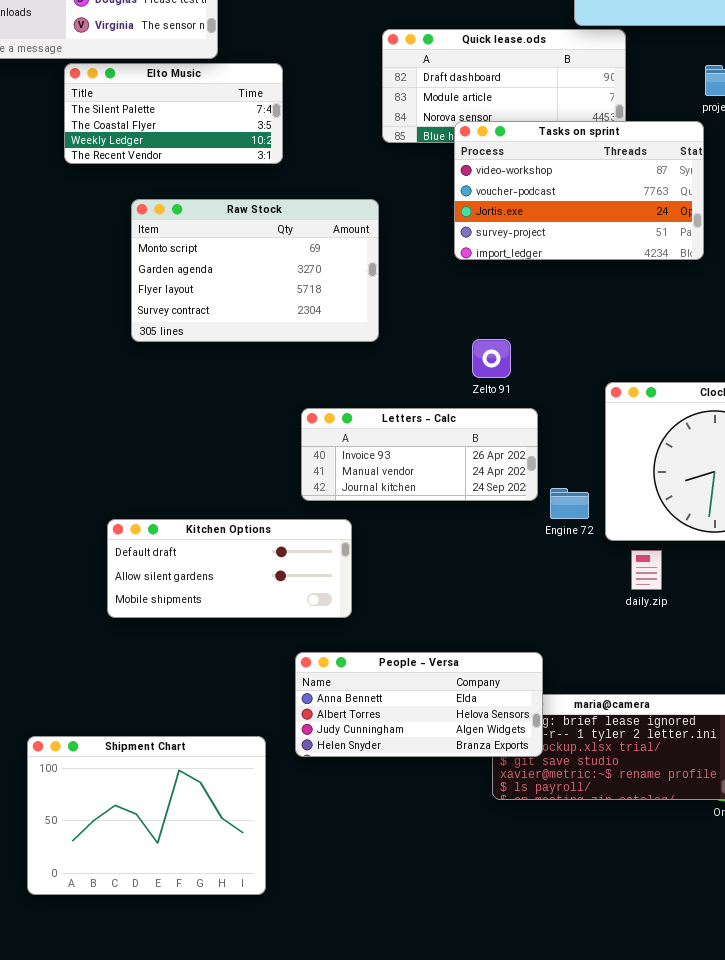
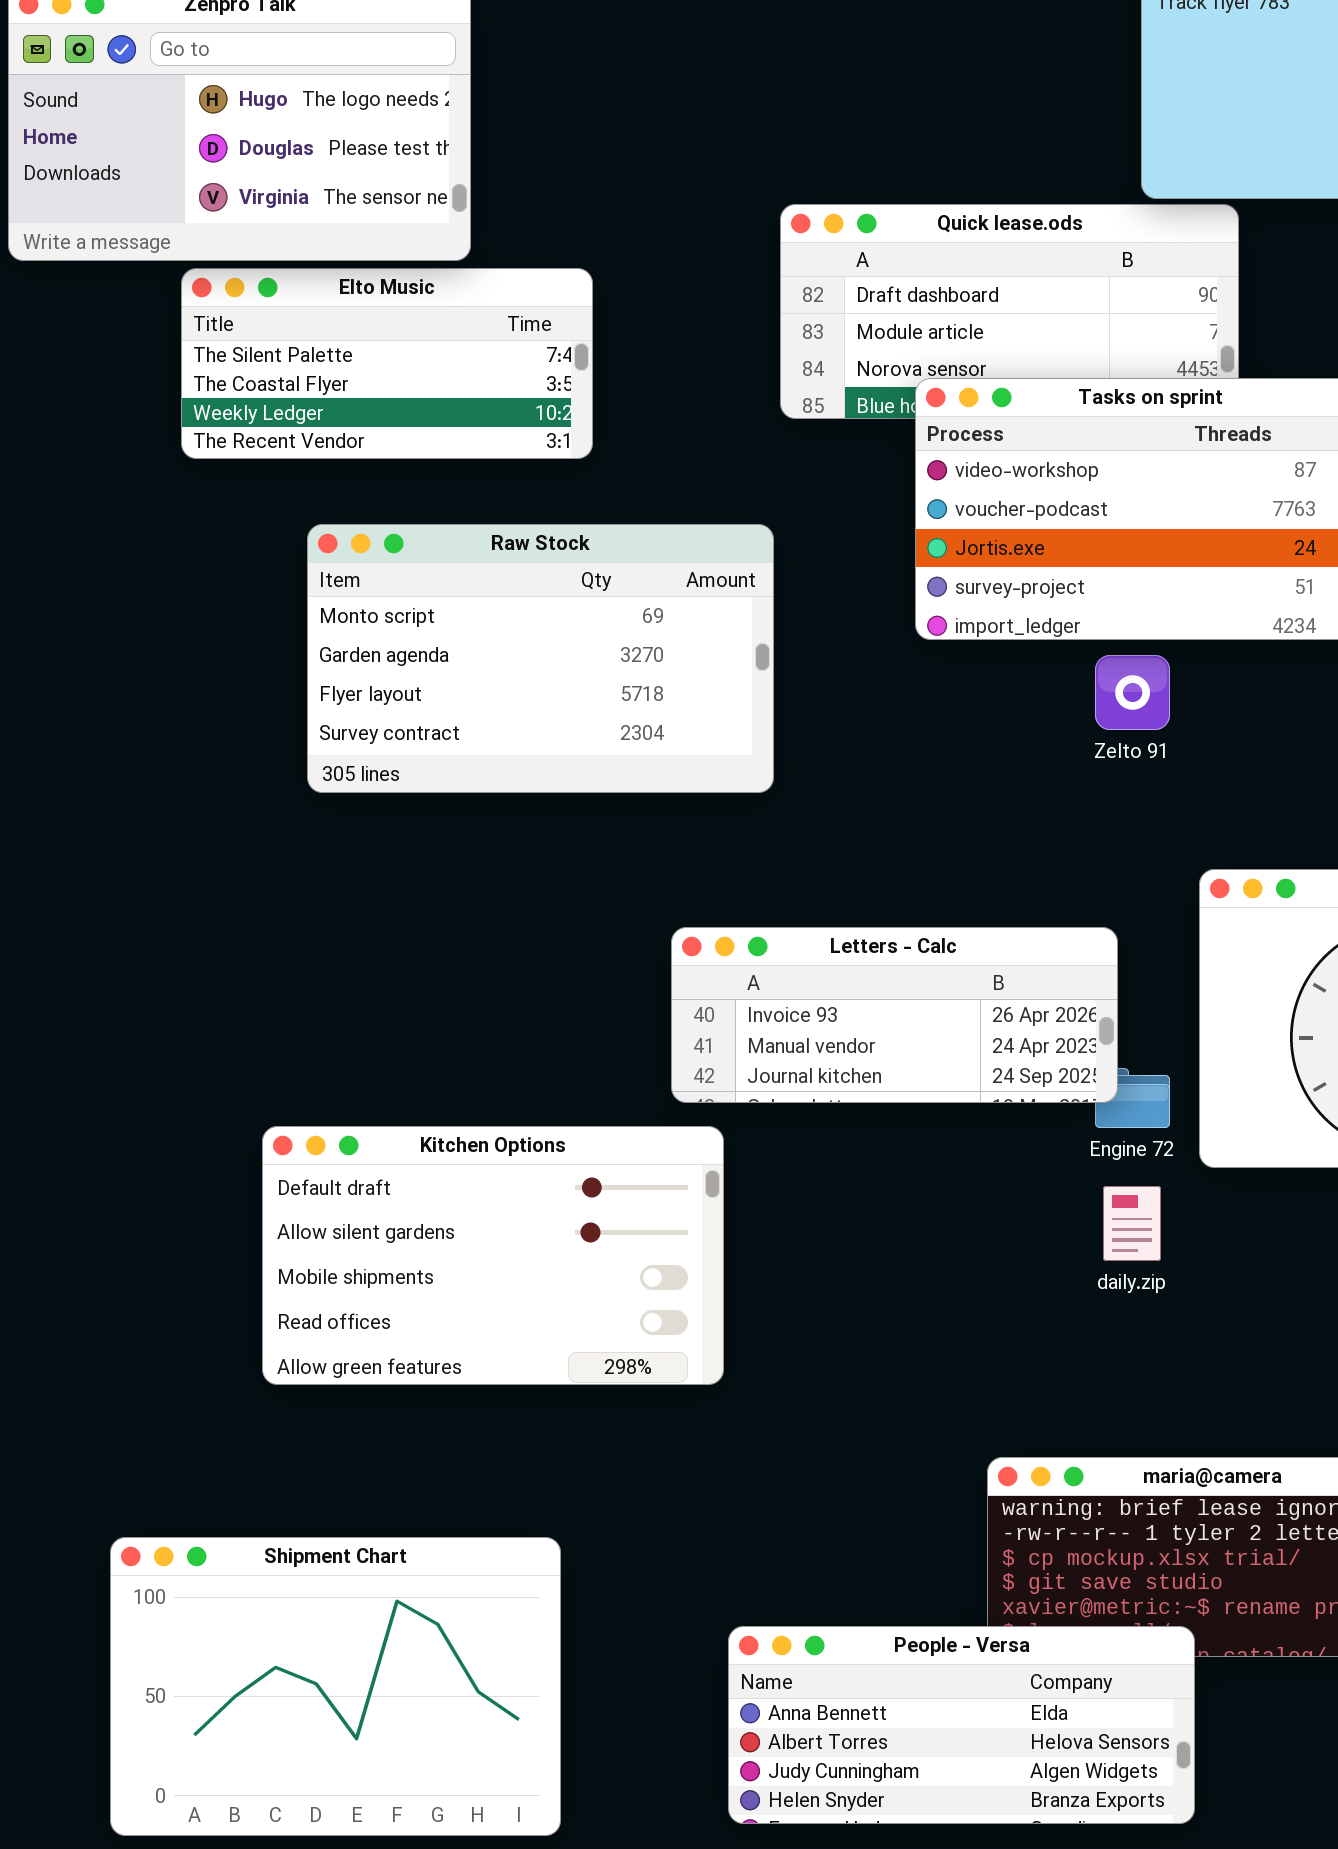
Zelto 91: [472,339,511,378] -> [1095,655,1170,730], moved
Letters - Calc: [301,408,538,501] -> [671,927,1118,1103], moved
Kitchen Options: [107,519,352,618] -> [262,1126,724,1385], resized
daily.zip: [631,550,662,590] -> [1103,1186,1161,1261], moved
People - Versa: [295,652,543,757] -> [728,1626,1195,1824], moved

